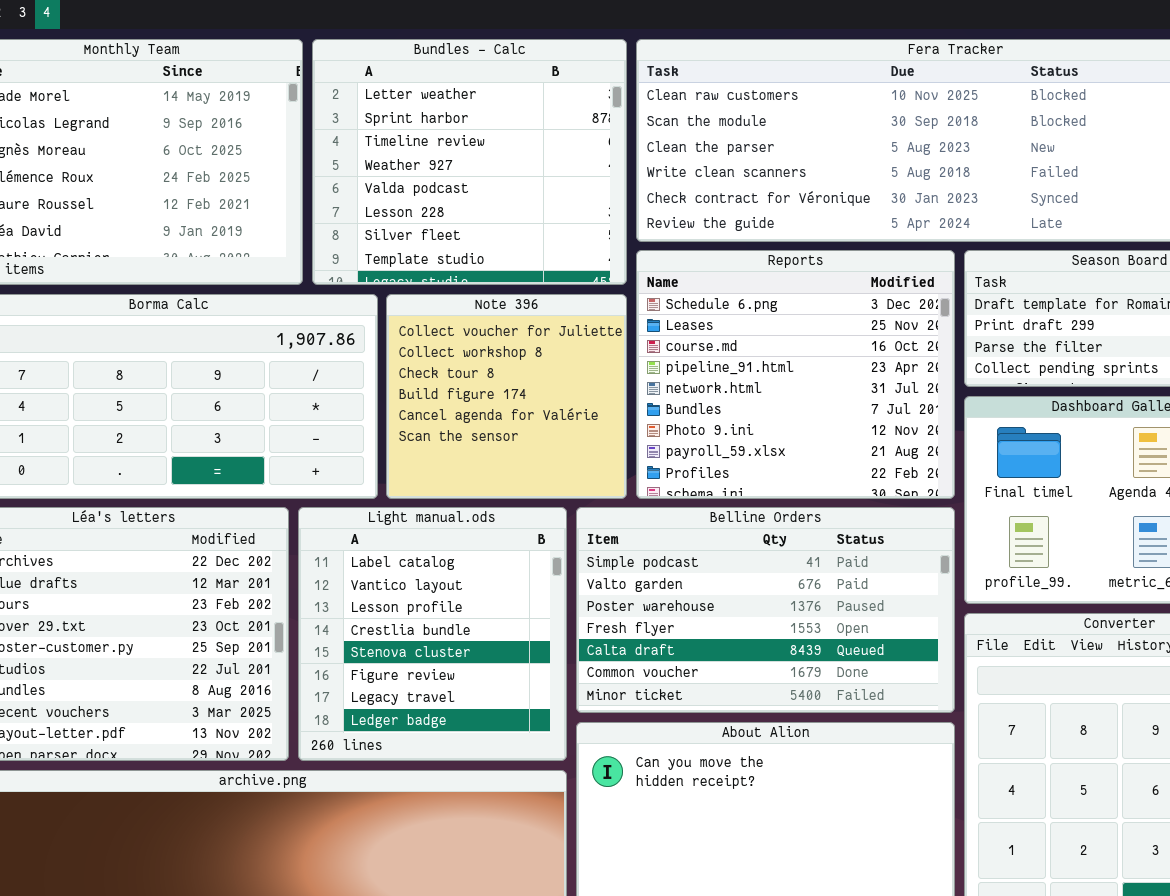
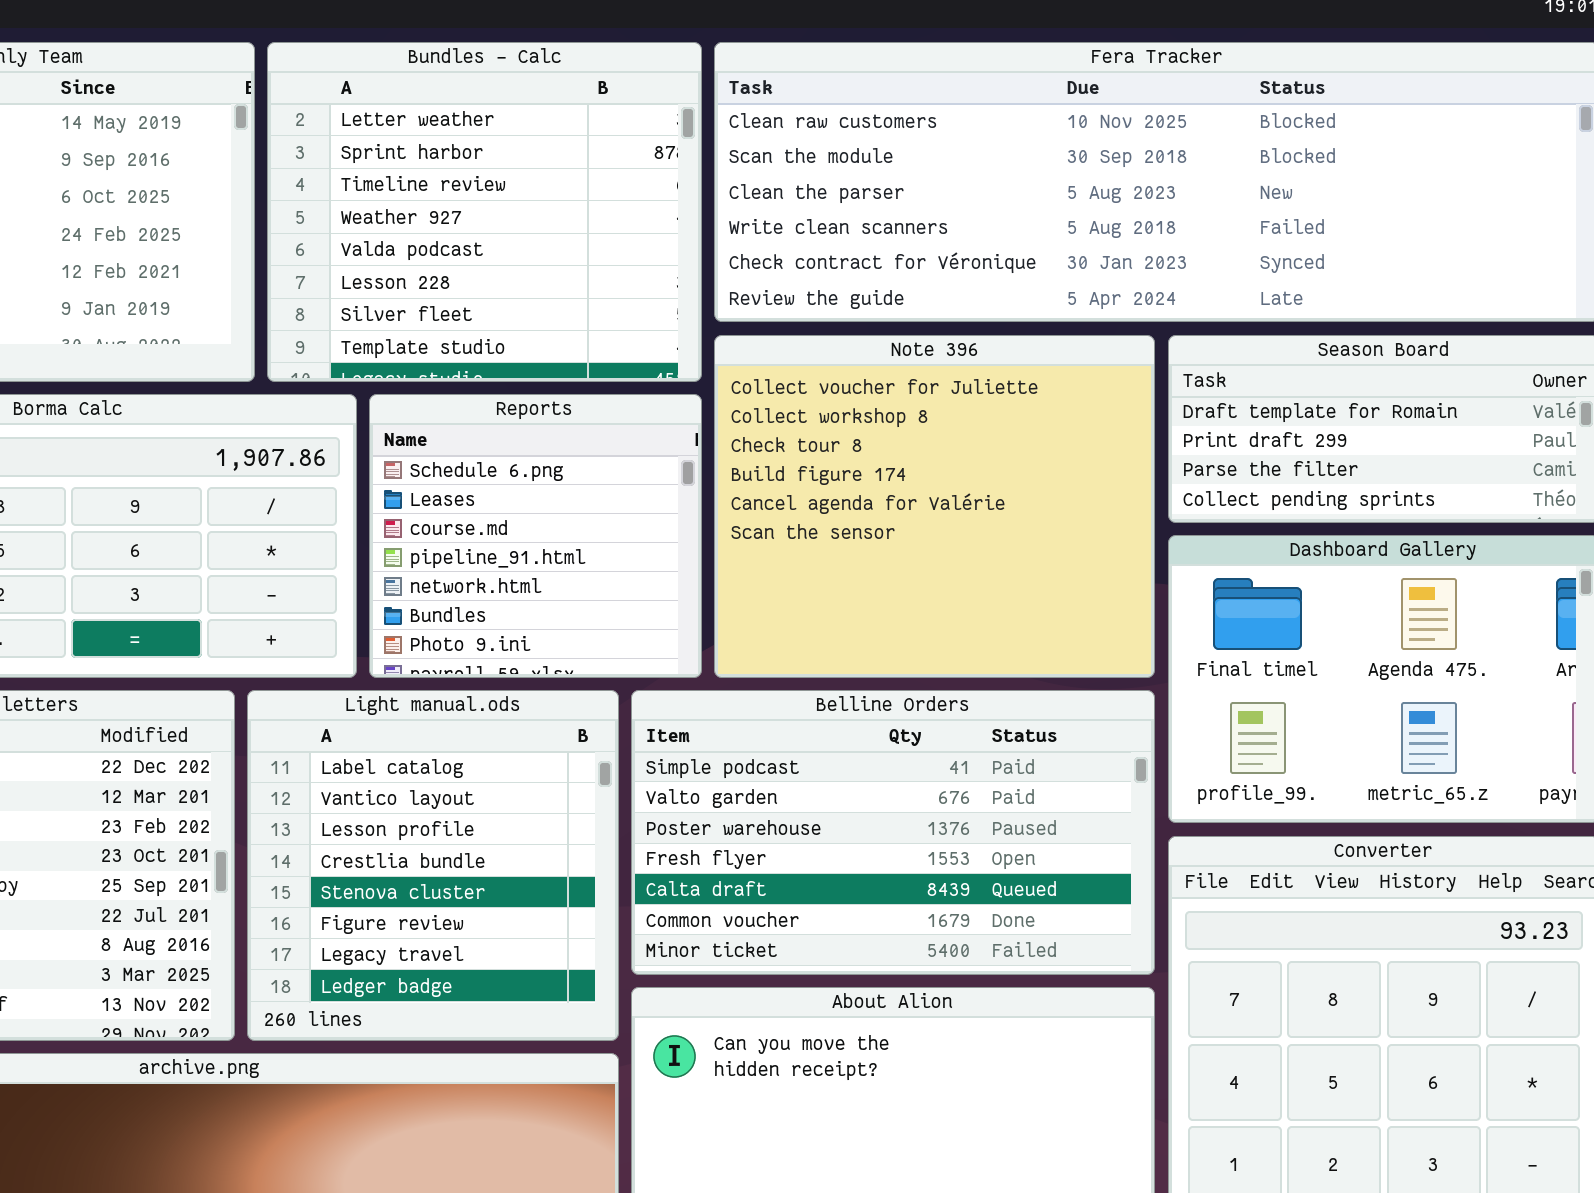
Reports: [636,250,955,499] -> [369,394,702,678], moved, resized
Note 396: [386,294,627,499] -> [714,335,1155,678], moved, resized

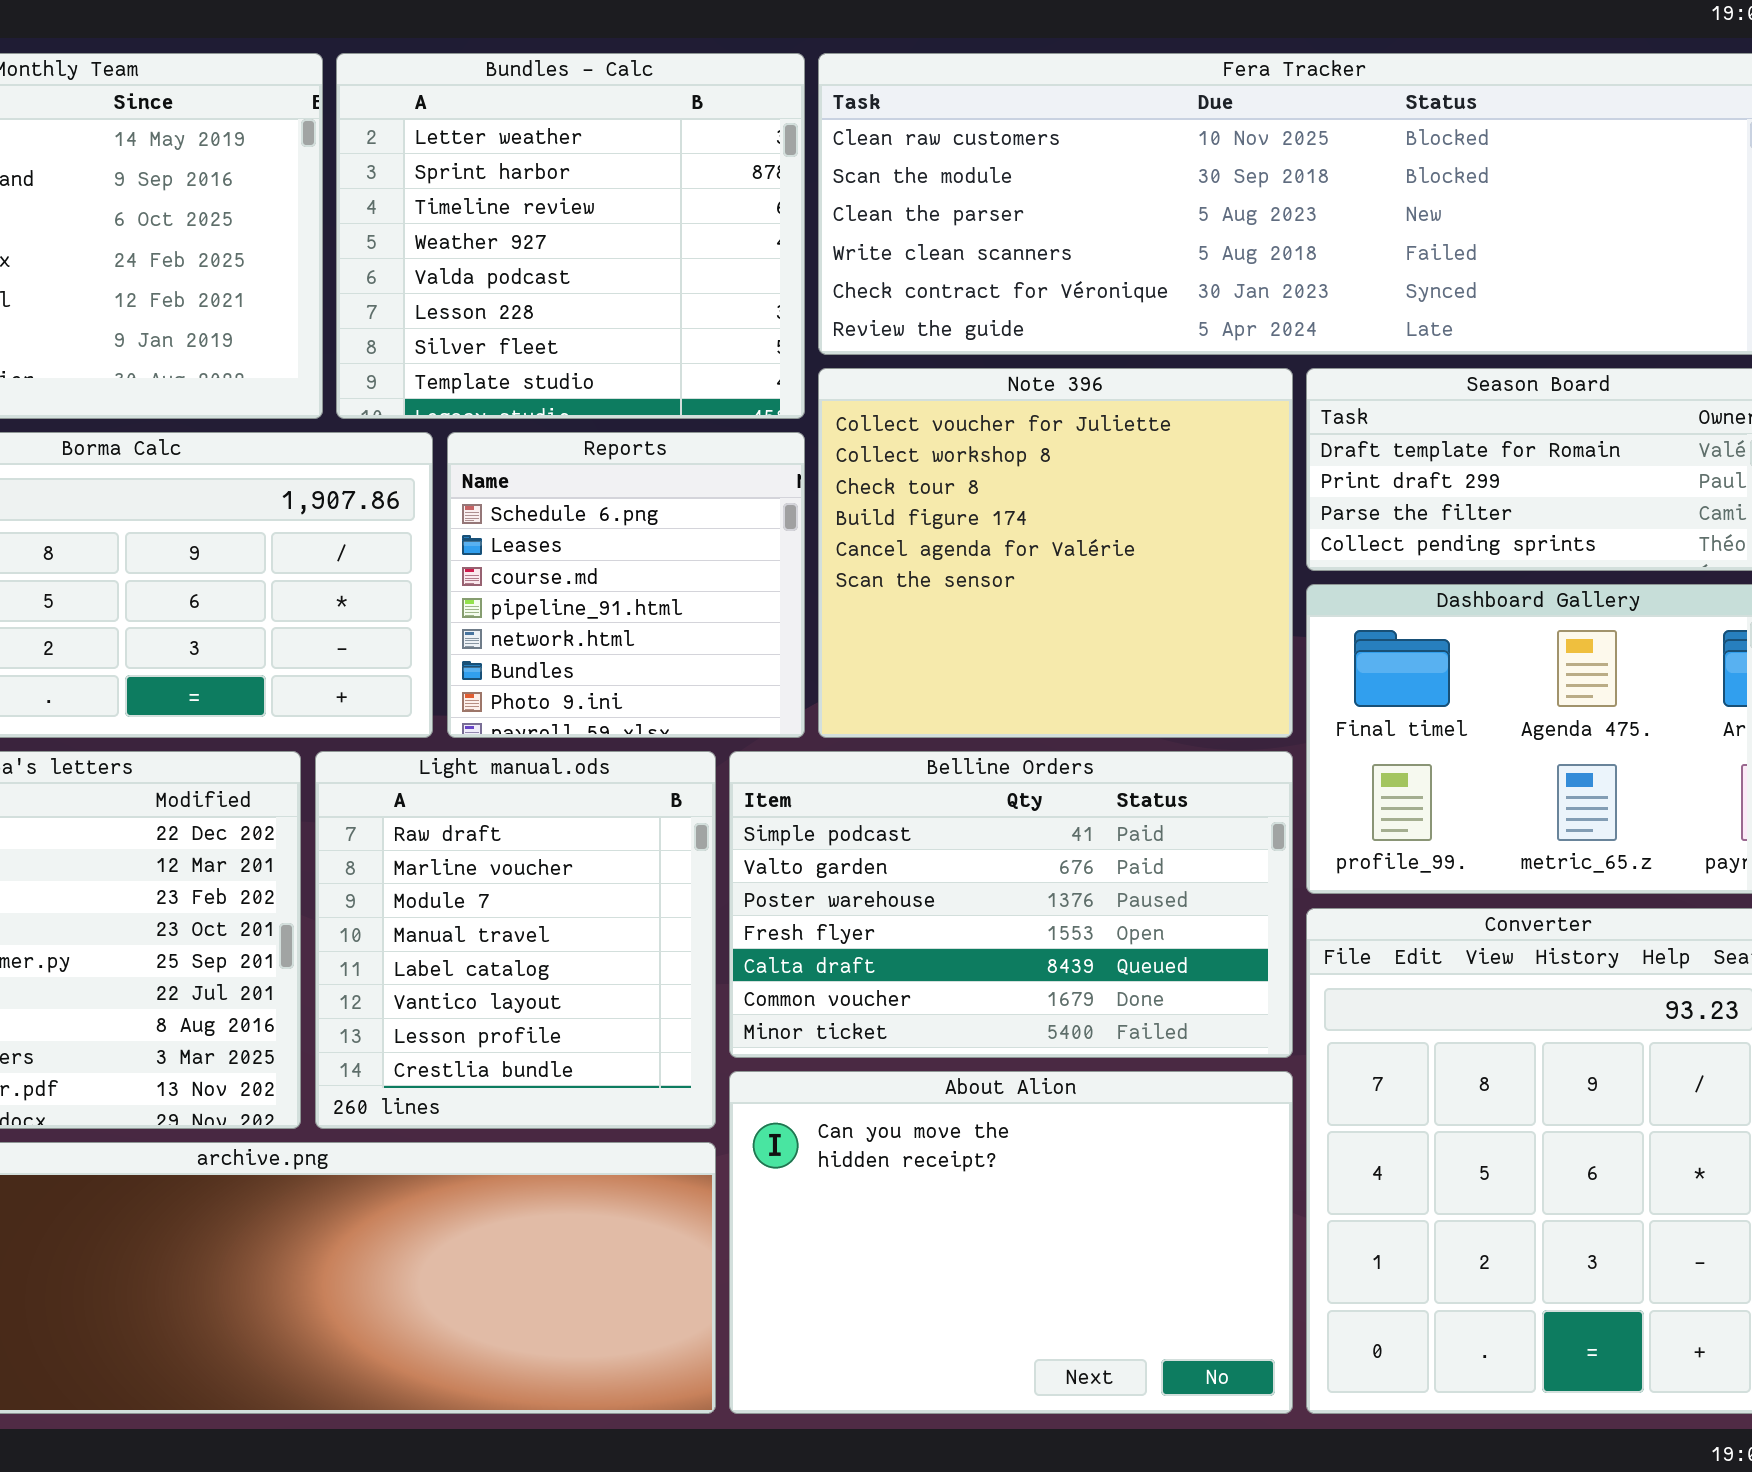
Light manual.ods: [247,690,619,1041] -> [315,751,716,1129], scrolled up 4 rows

